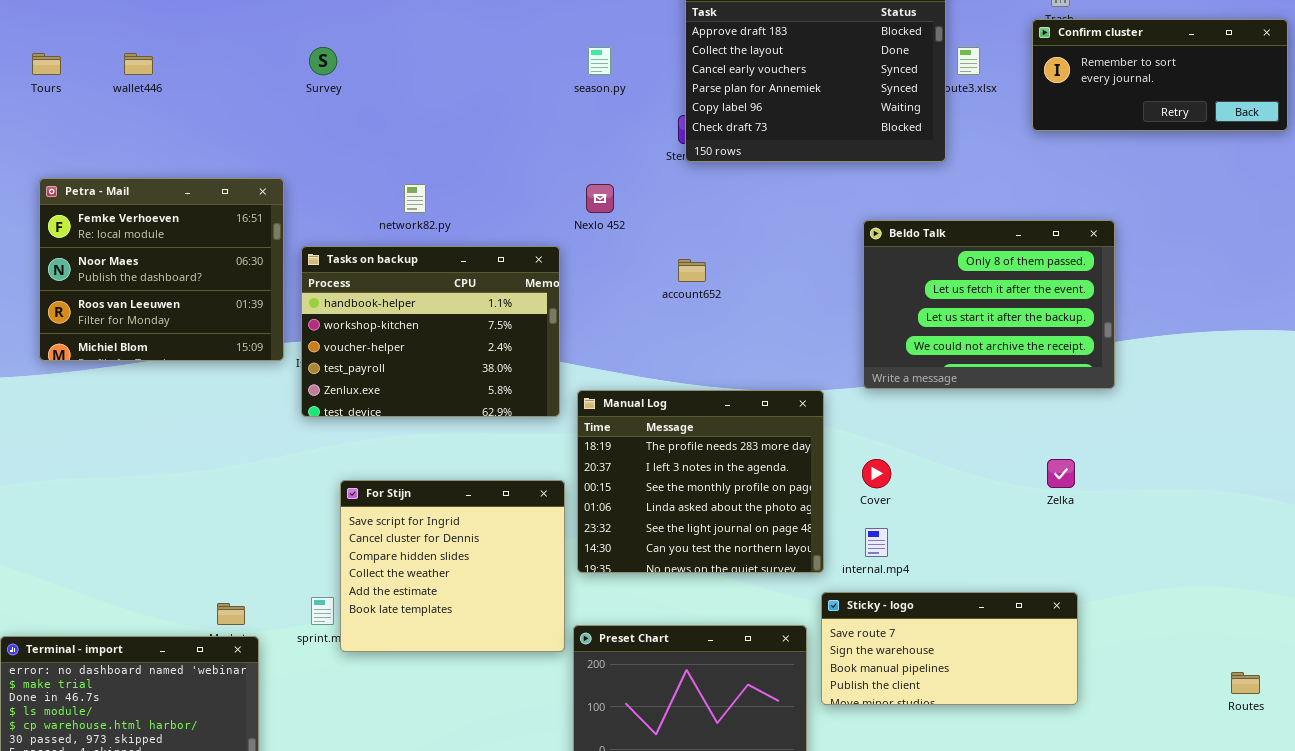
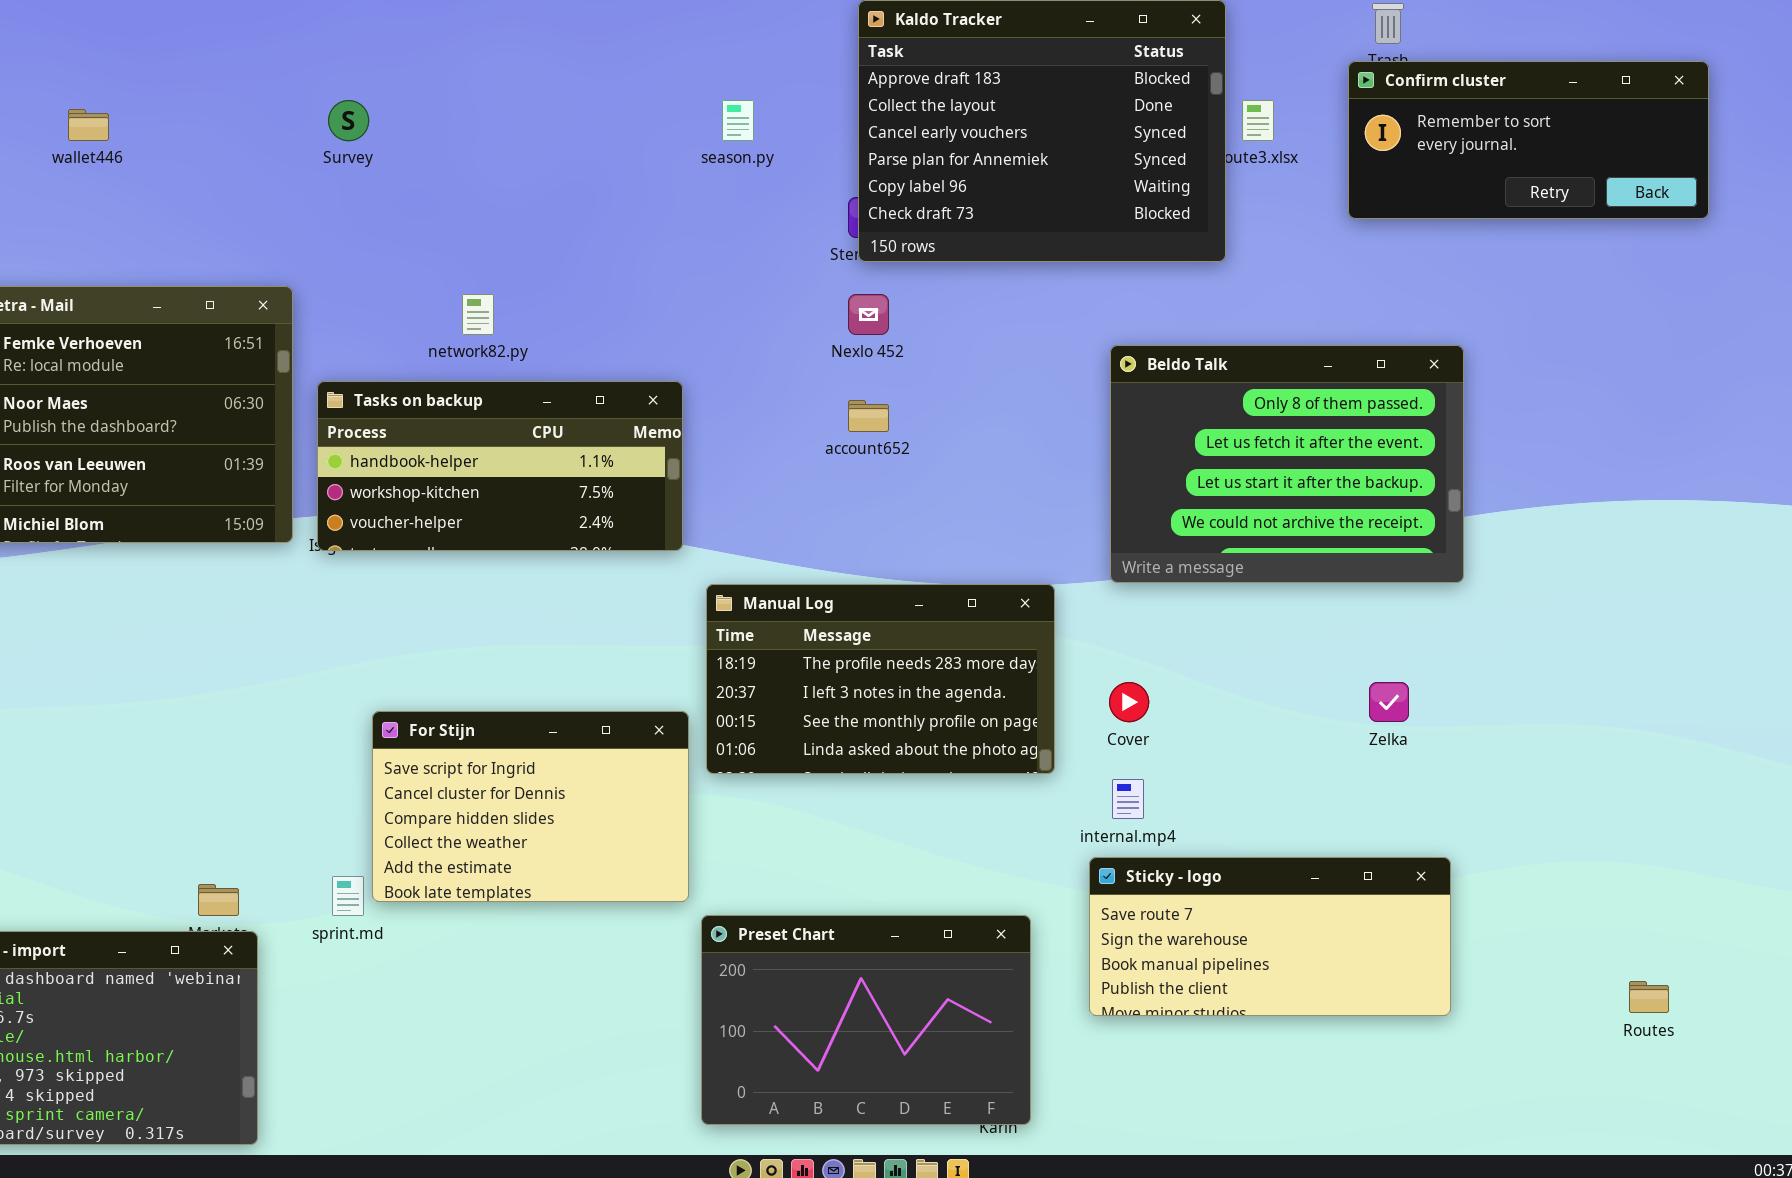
Nexlo 452: [586,184,614,213] -> [848,294,889,335], moved
Tasks on backup: [301,246,560,417] -> [317,381,683,551], resized
Manual Log: [577,390,824,573] -> [706,584,1055,774], resized
For Stijn: [340,480,565,652] -> [372,711,689,902], resized
Sticky - logo: [821,592,1078,705] -> [1089,857,1451,1016], moved

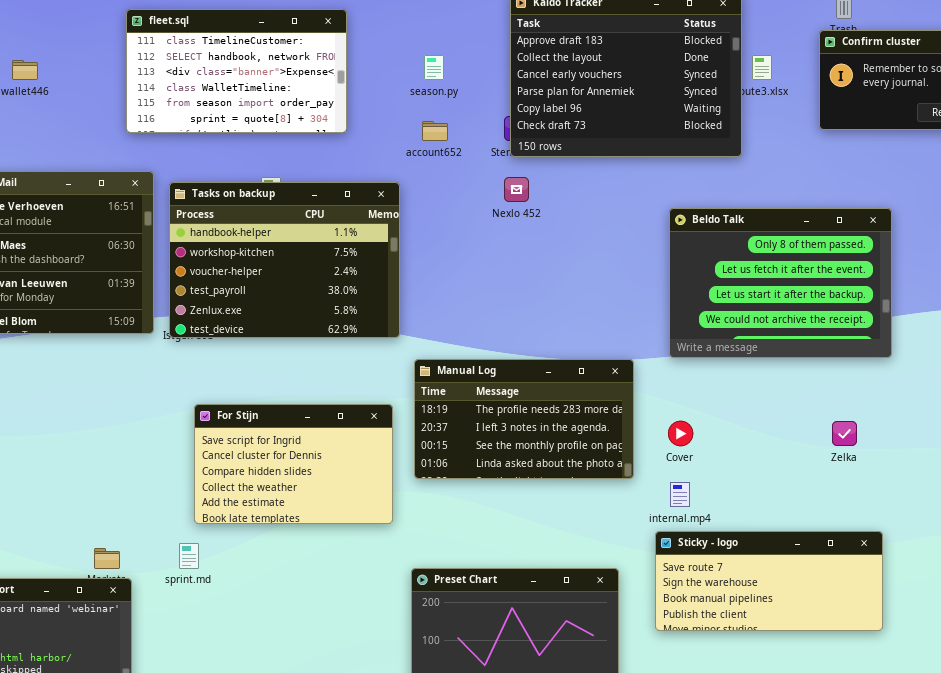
fleet.sql: none -> [126,9,347,133], opened
Tasks on backup: [317,381,683,551] -> [169,182,400,338], resized
account652: [848,400,889,432] -> [422,121,448,141], moved
For Stijn: [372,711,689,902] -> [194,404,393,524], moved

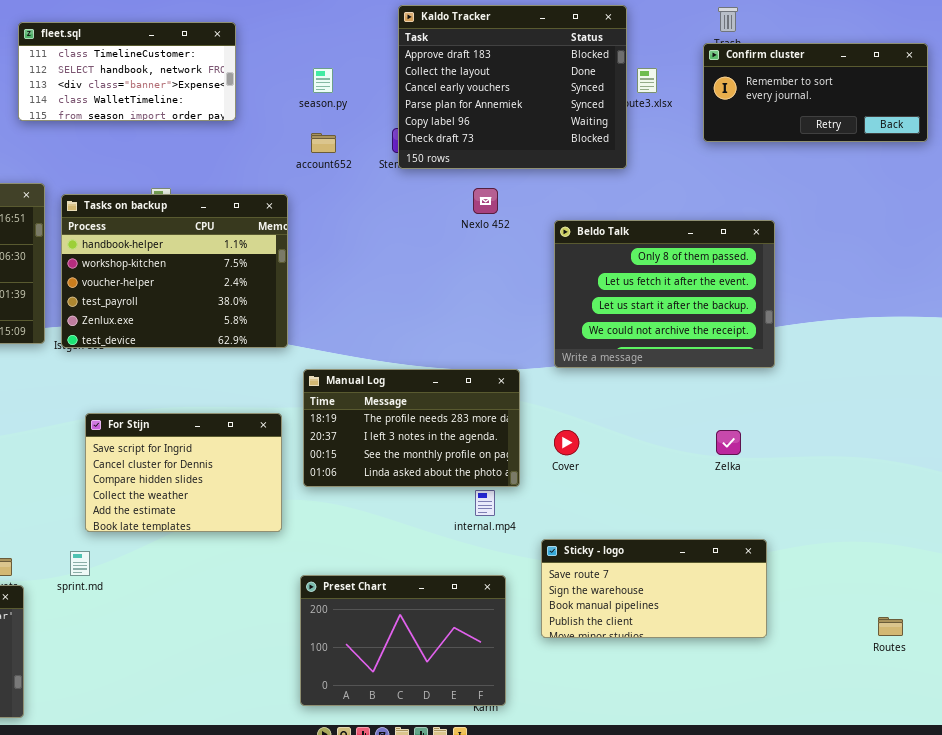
fleet.sql: [126,9,347,133] -> [18,22,236,121], resized
Nexlo 452: [504,177,529,202] -> [473,188,498,214], moved
internal.mp4: [670,482,690,507] -> [475,490,495,516], moved

